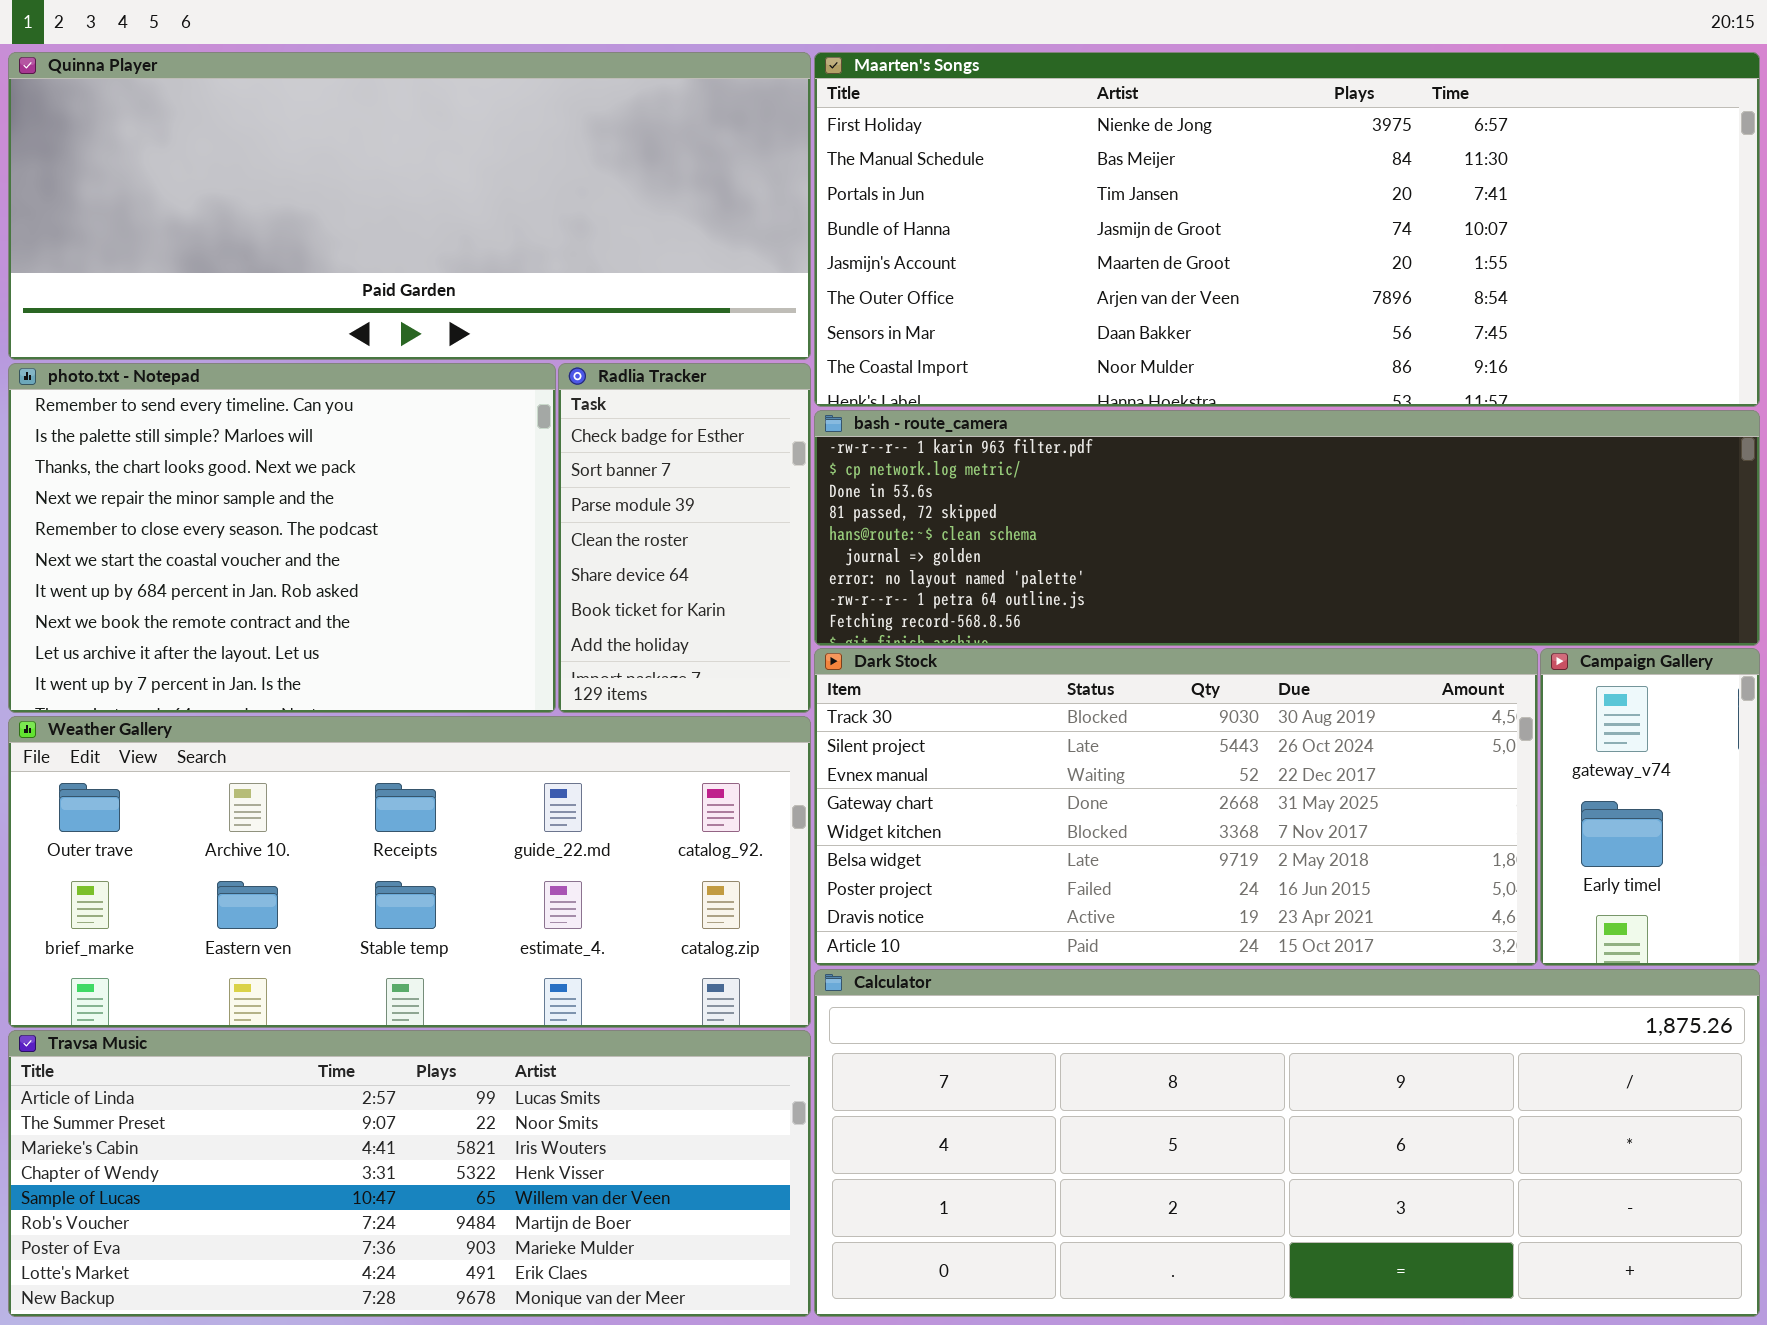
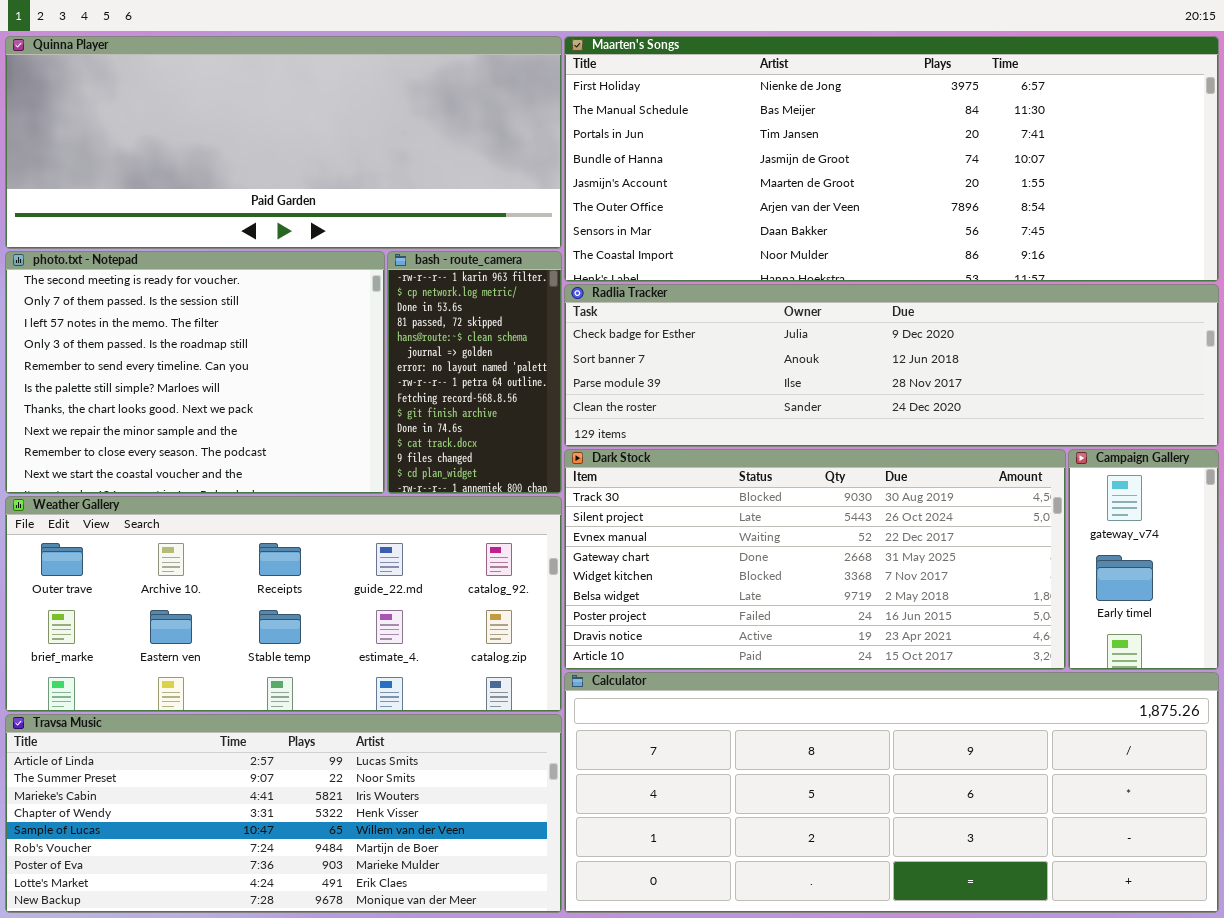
photo.txt - Notepad: [8,363,556,713] -> [5,251,385,494], scrolled up 4 rows
Radlia Tracker: [558,363,811,713] -> [564,284,1219,447], moved, resized
bash - route_camera: [814,410,1760,646] -> [387,251,562,494], moved, resized

